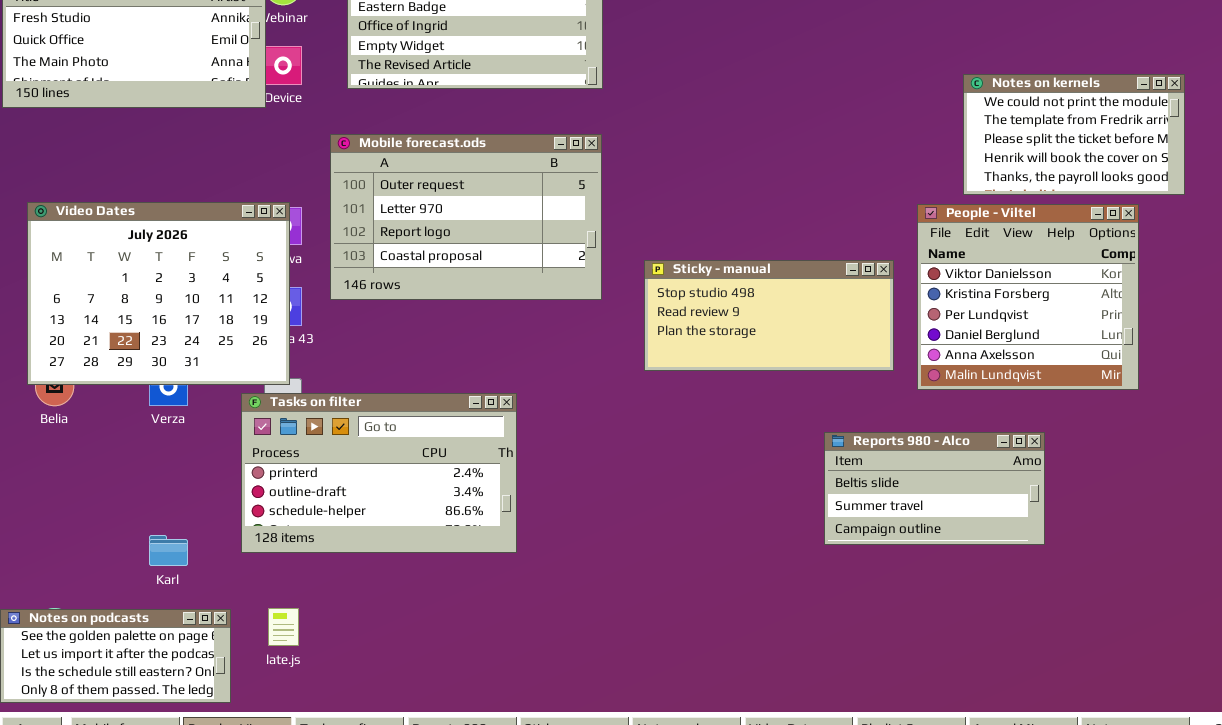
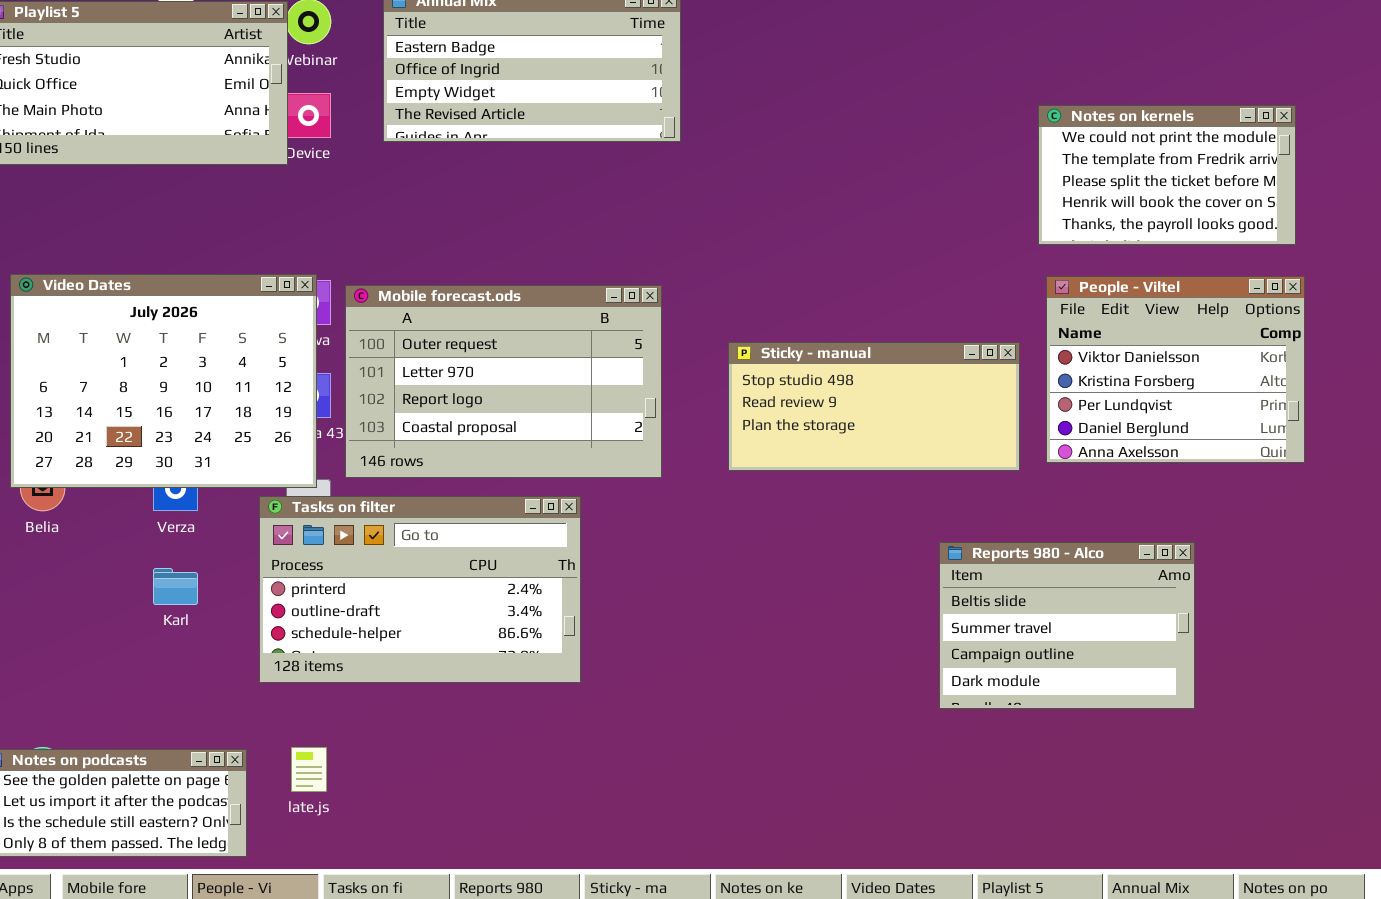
Notes on kernels: [963,74,1185,195] -> [1038,105,1296,245], moved
Mobile forecast.ods: [330,134,602,300] -> [345,285,662,478], moved
People - Viltel: [917,204,1139,390] -> [1046,276,1305,463], resized
Reports 980 - Alco: [824,432,1045,545] -> [939,542,1195,709], resized
Karl: [149,535,188,566] -> [153,568,198,605], moved

